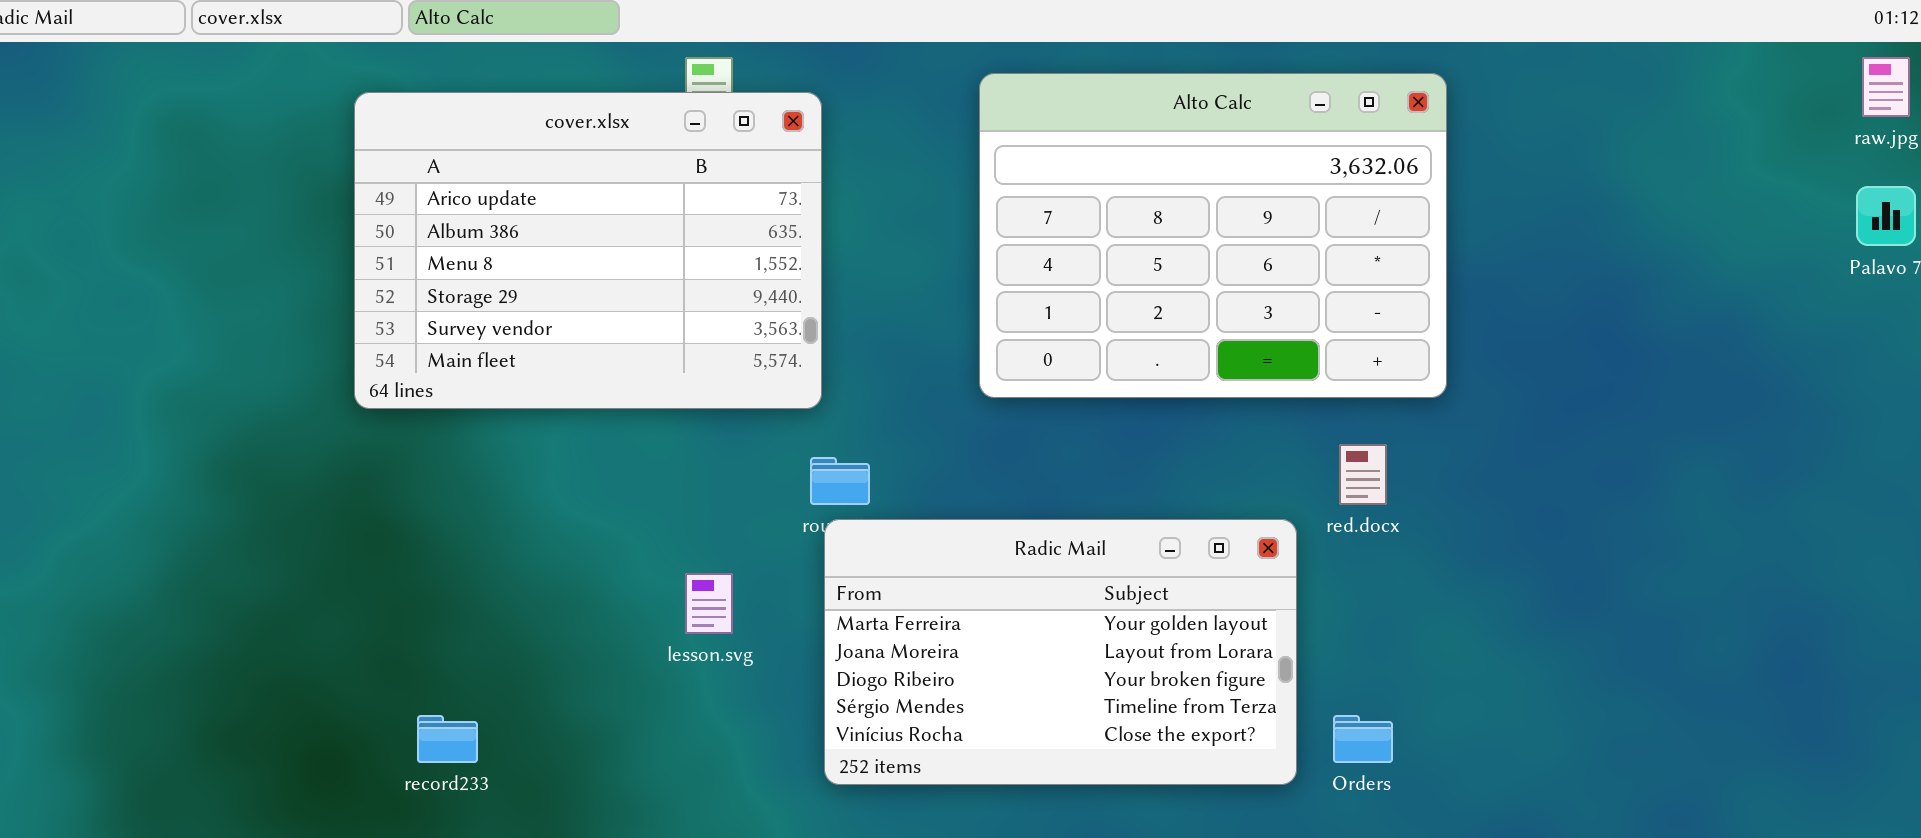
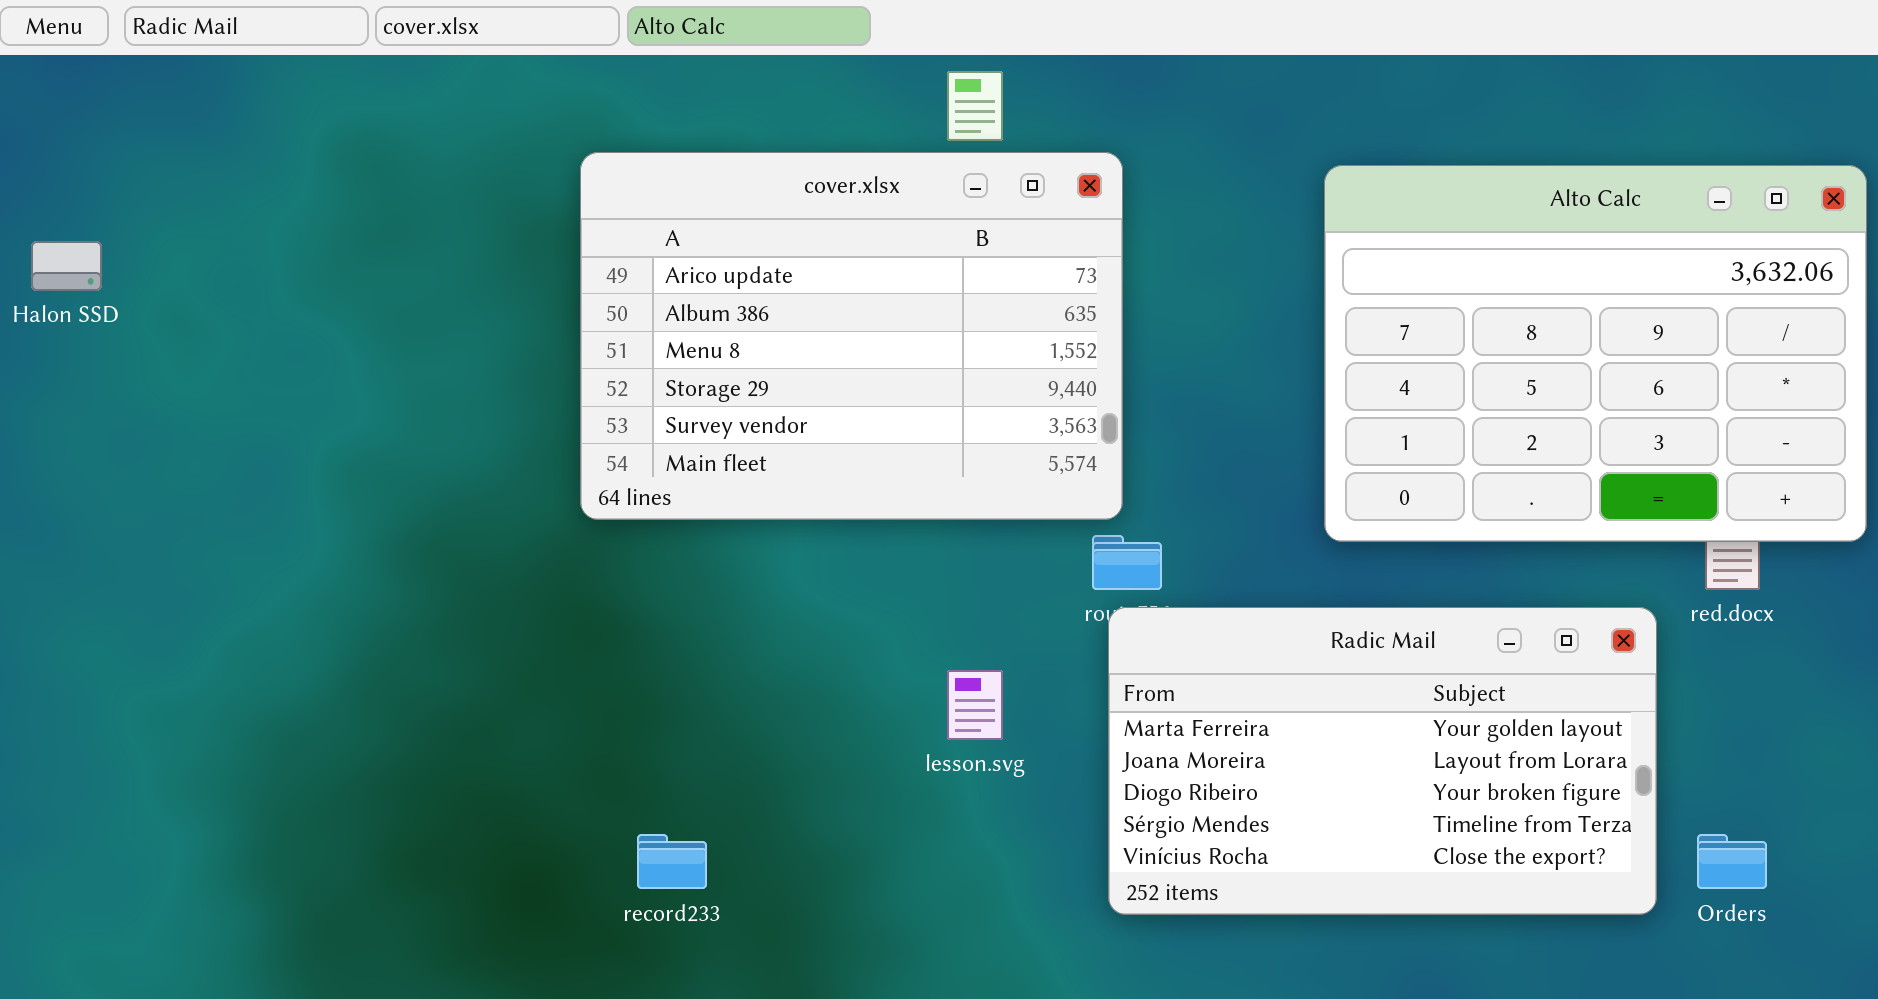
Alto Calc: [979,73,1447,398] -> [1324,165,1867,542], moved
cover.xlsx: [354,92,822,409] -> [580,152,1123,520], moved

